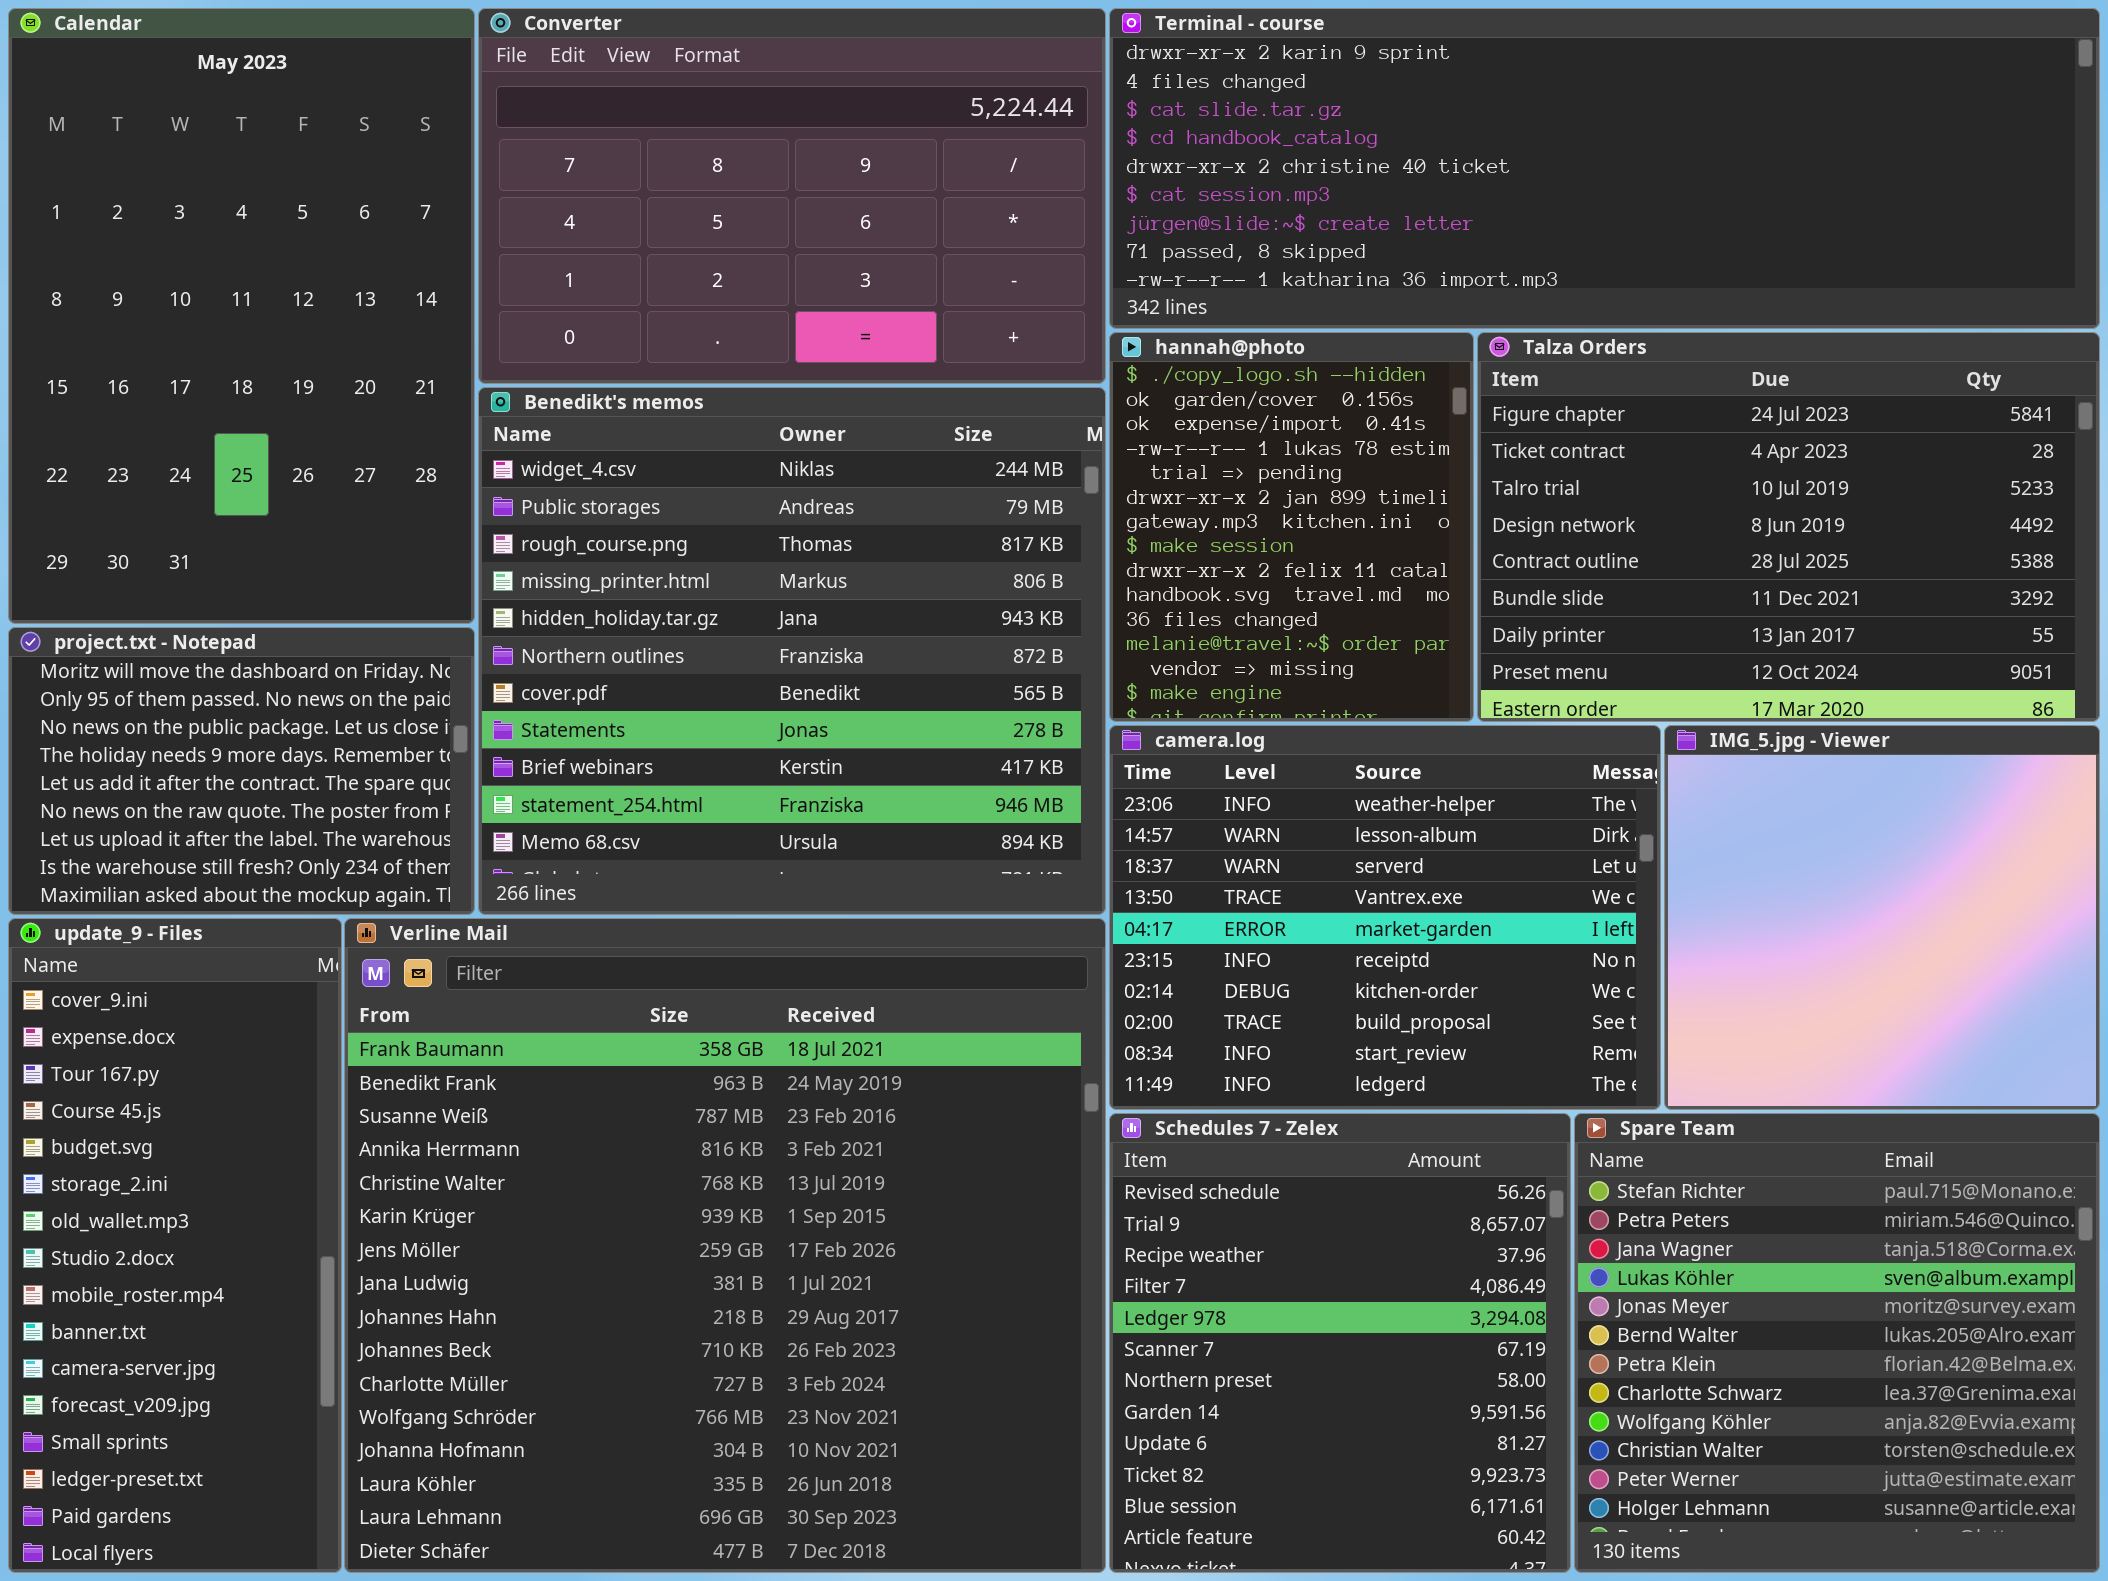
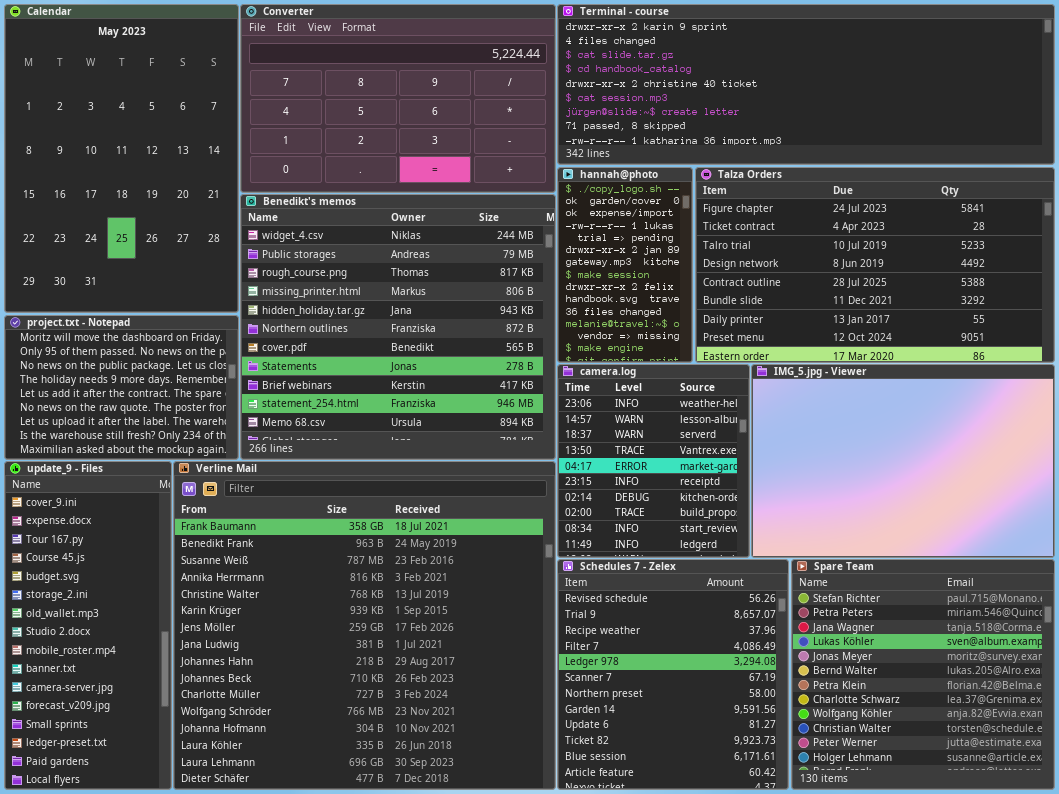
hannah@photo: [1109,332,1474,722] -> [557,167,693,363], resized
Talza Orders: [1477,332,2100,722] -> [695,167,1055,363], resized
camera.log: [1109,725,1661,1110] -> [557,364,750,558], resized
IMG_5.jpg - Viewer: [1664,725,2100,1110] -> [751,364,1055,558], resized

